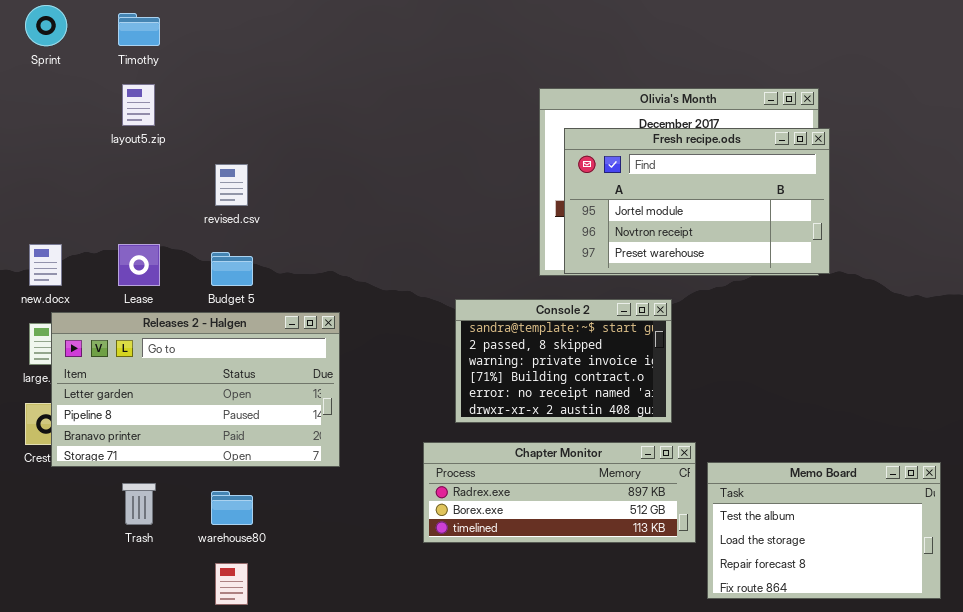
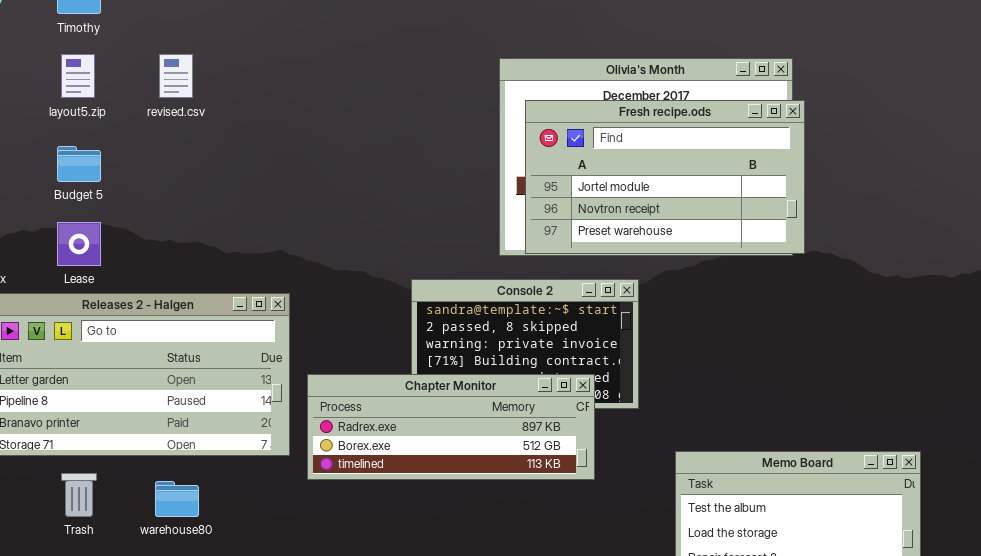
revised.csv: [215,164,248,206] -> [159,54,193,98], moved
Budget 5: [211,252,253,286] -> [57,146,101,182], moved
Chapter Monitor: [423,442,696,543] -> [307,374,595,480], moved

